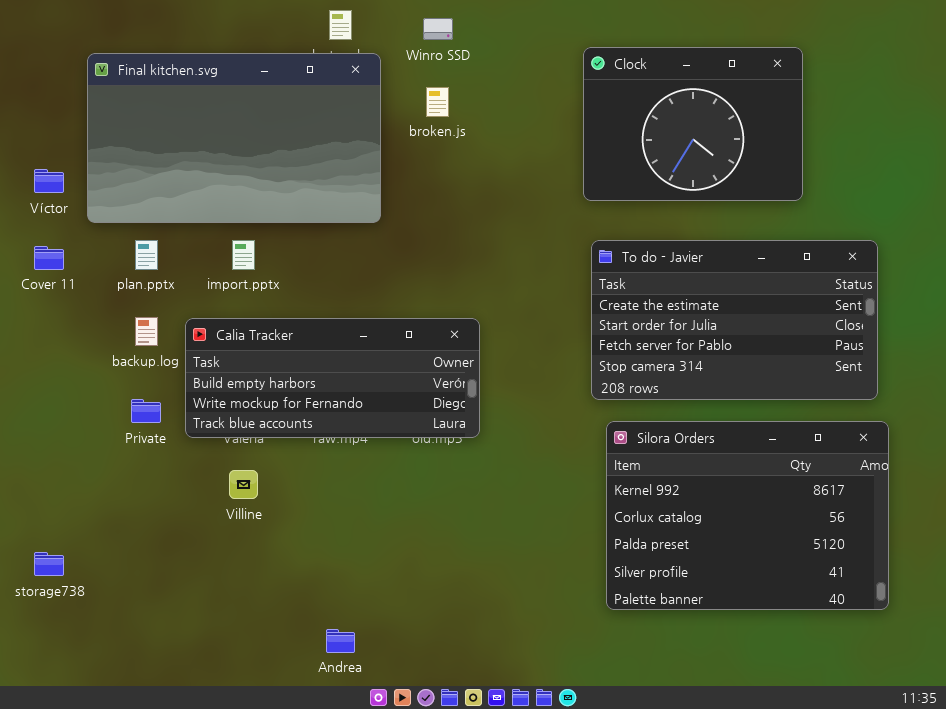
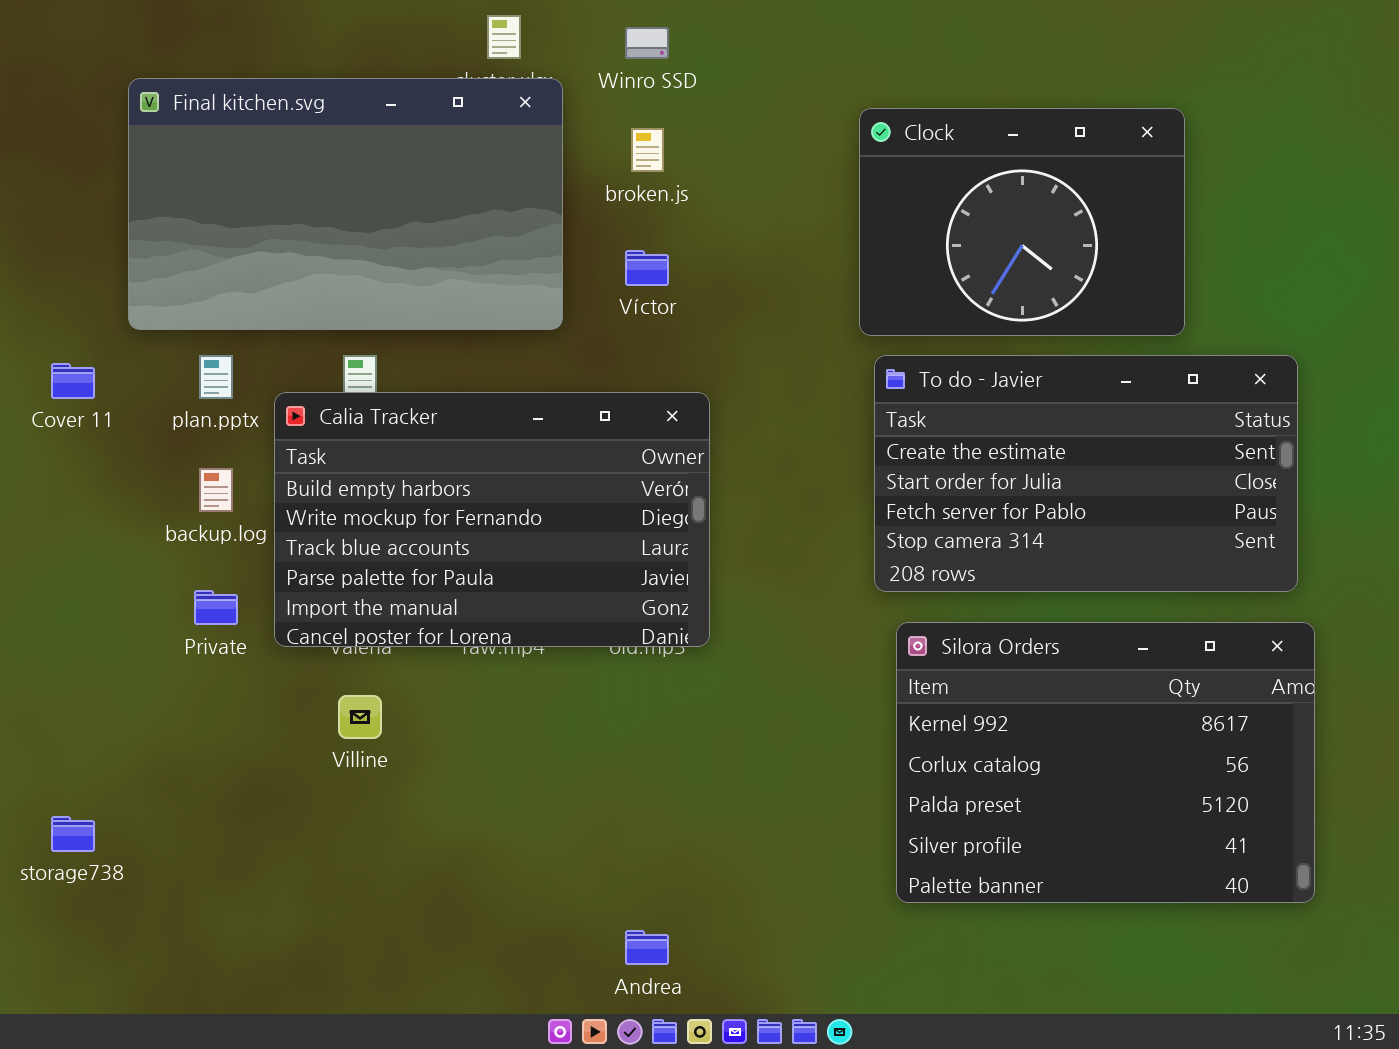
Clock: [583,47,803,201] -> [859,108,1185,336], moved
Víctor: [34,169,64,193] -> [625,250,669,286], moved
Calia Tracker: [185,318,480,438] -> [274,392,710,647], resized
Andrea: [326,629,355,653] -> [625,930,669,965], moved

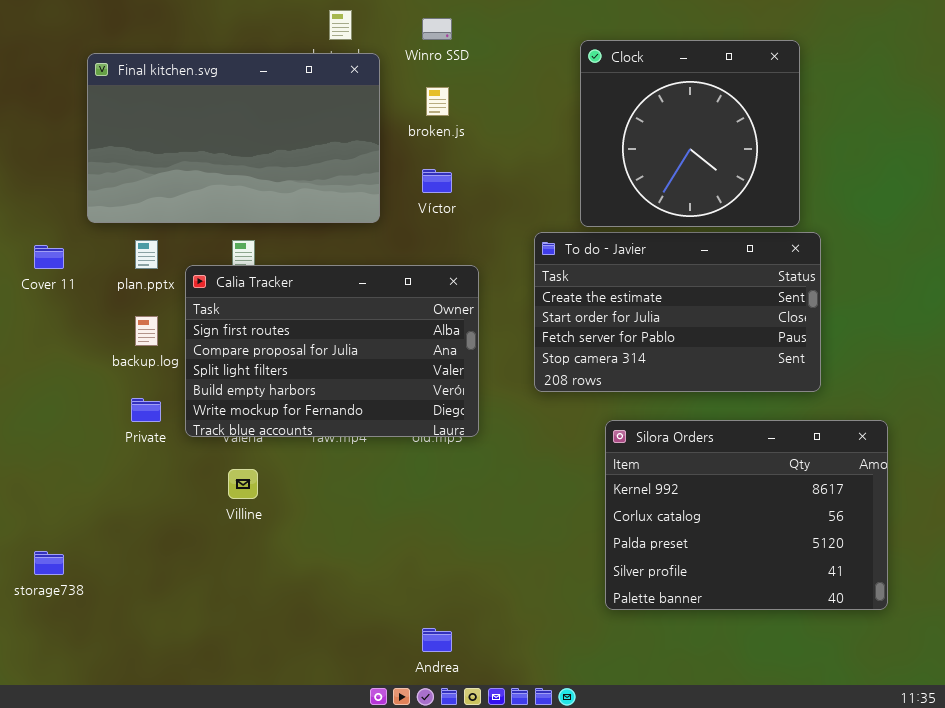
Clock: [859,108,1185,336] -> [580,40,800,227], resized
To do - Javier: [874,355,1298,592] -> [534,232,821,392], moved
Calia Tracker: [274,392,710,647] -> [185,265,479,437], scrolled up 3 rows

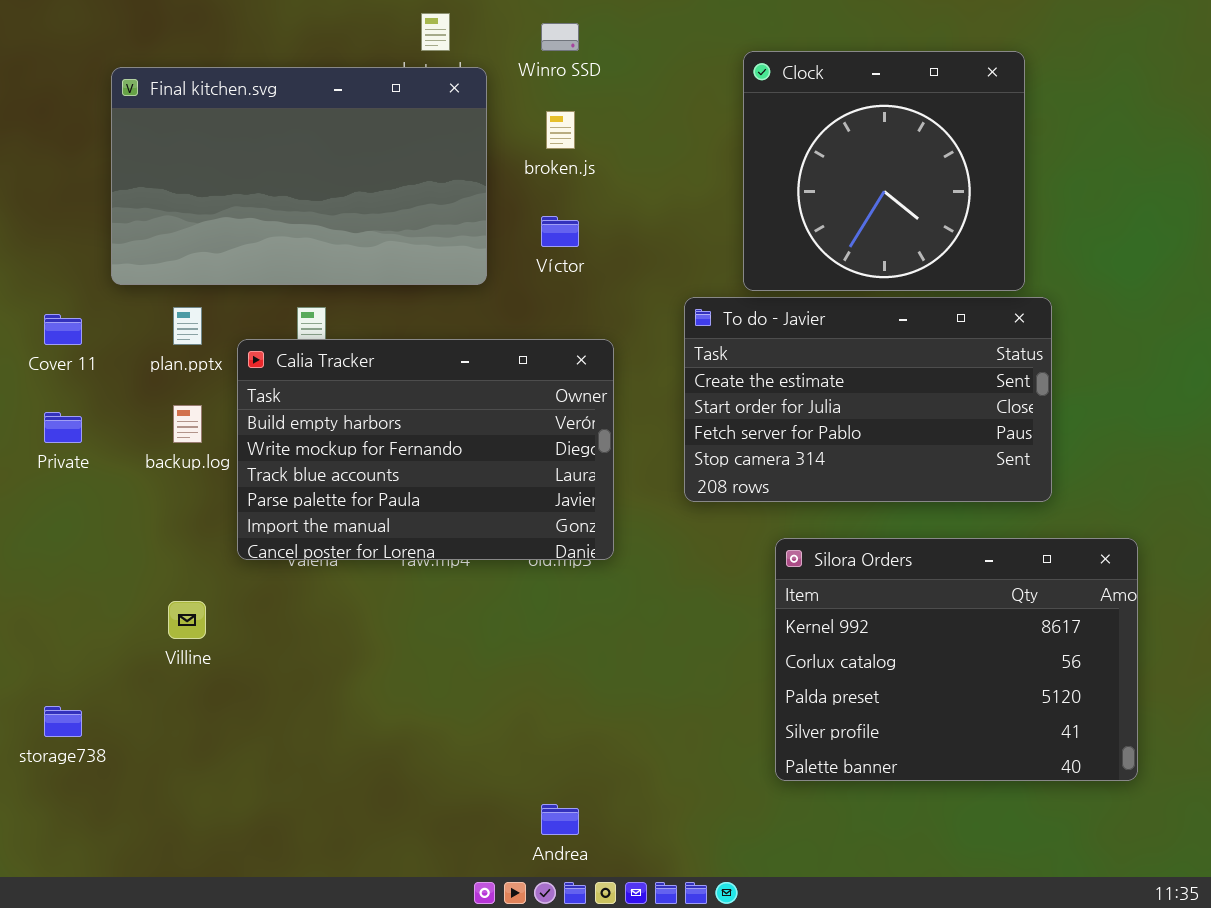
Calia Tracker: [185,265,479,437] -> [237,339,614,560], scrolled down 3 rows
Private: [131,398,161,422] -> [44,412,82,443], moved
Villine: [228,469,258,499] -> [168,601,206,639], moved

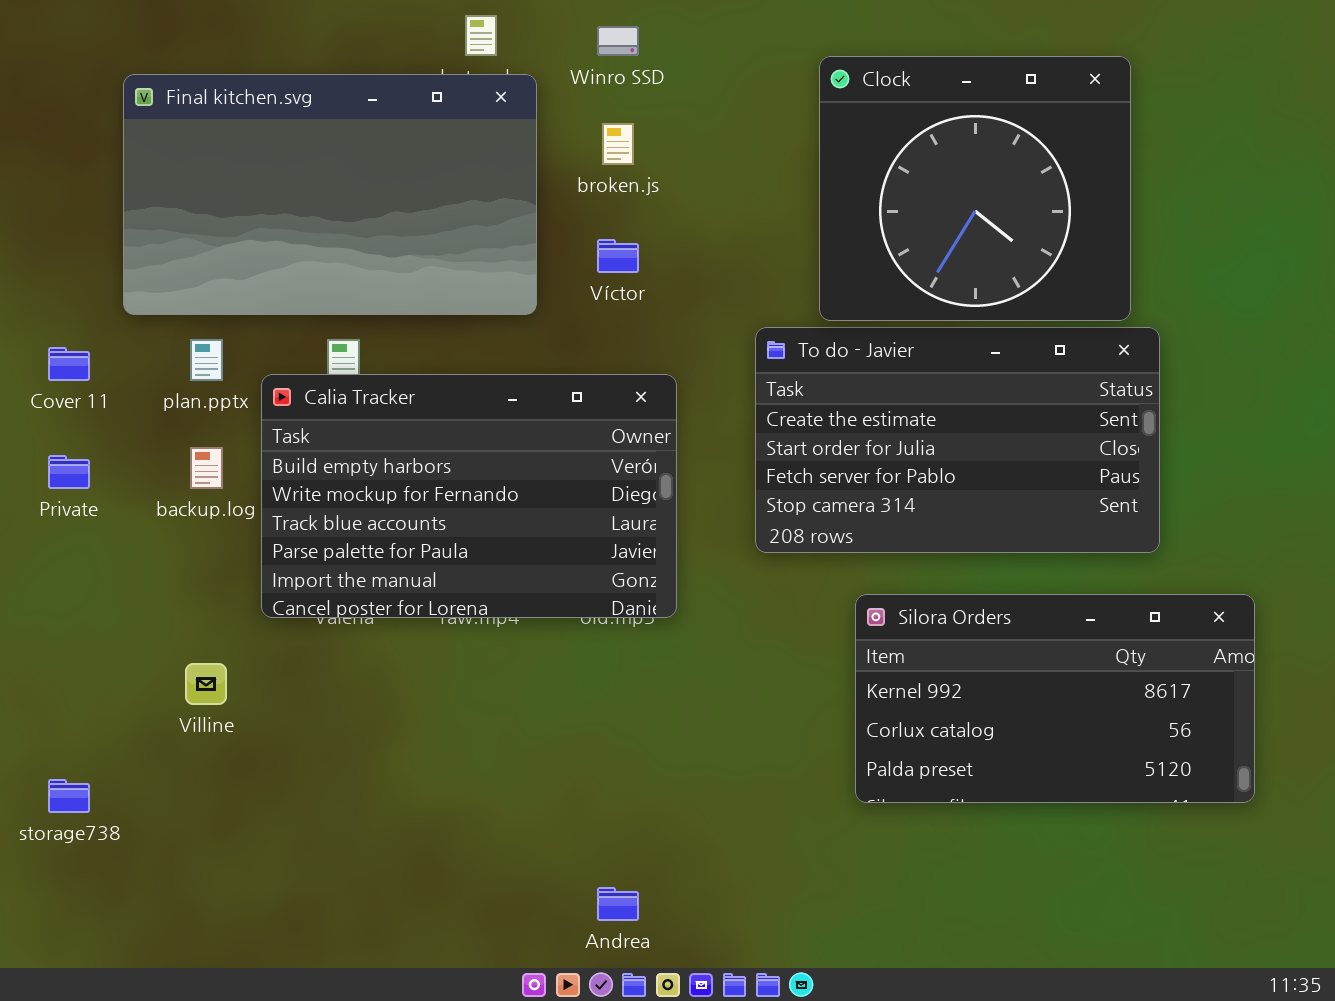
Silora Orders: [775,538,1138,781] -> [855,594,1255,803], resized

